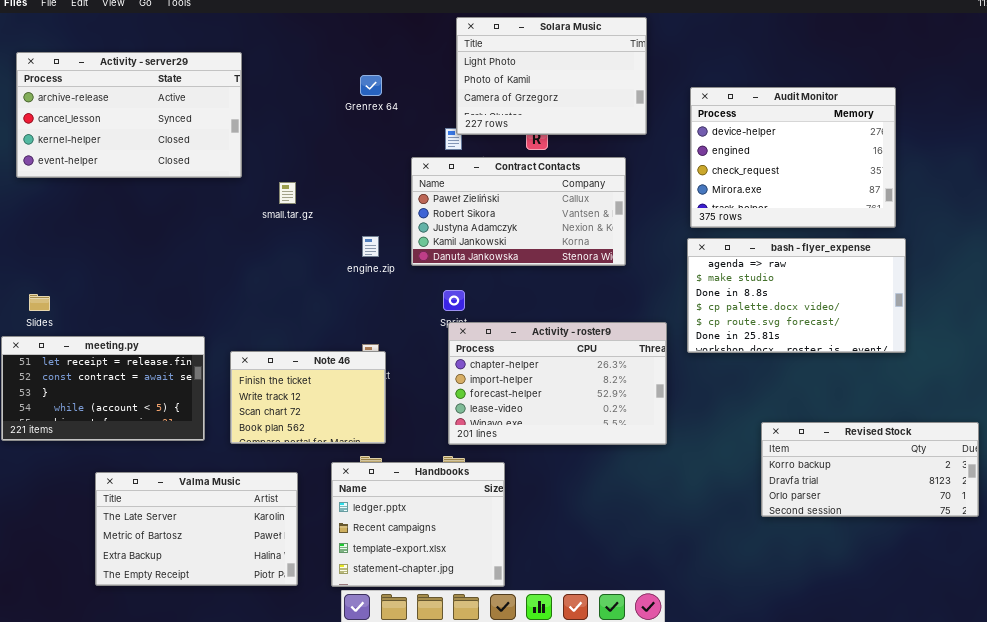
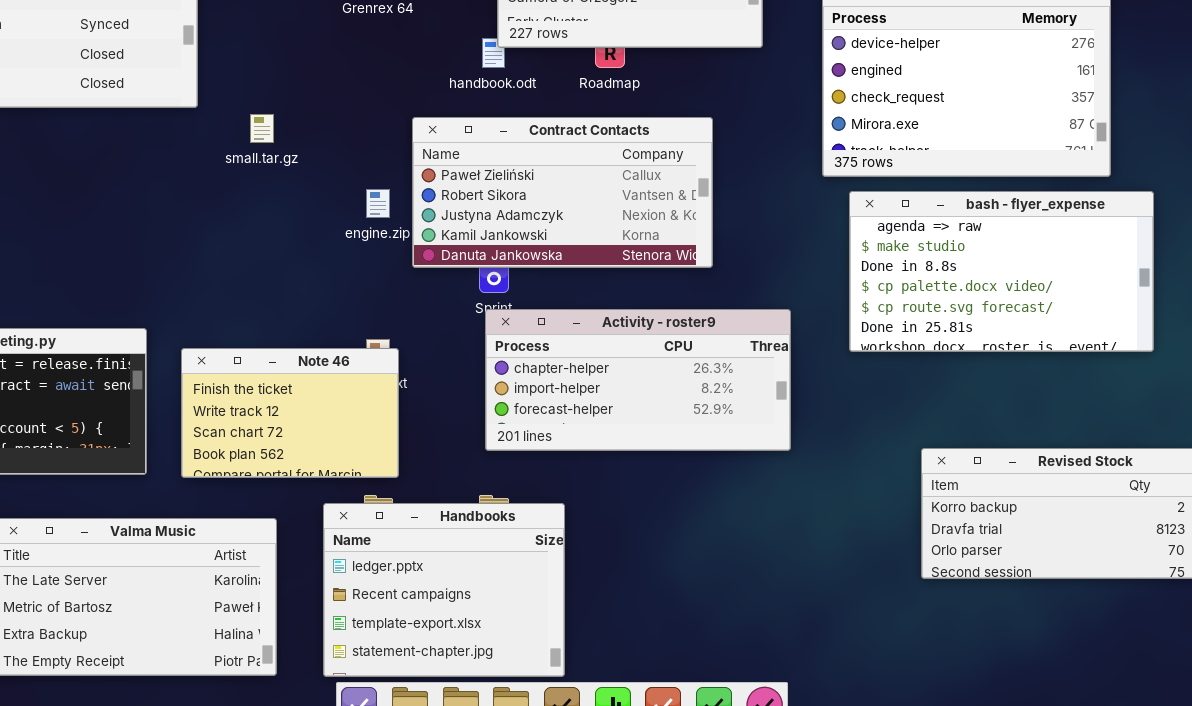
Contract Contacts: [411,157,626,266] -> [412,117,713,268], moved
bash - flyer_expense: [687,238,906,353] -> [849,191,1154,352], moved
Activity - roster9: [448,322,667,445] -> [485,309,791,451], resized

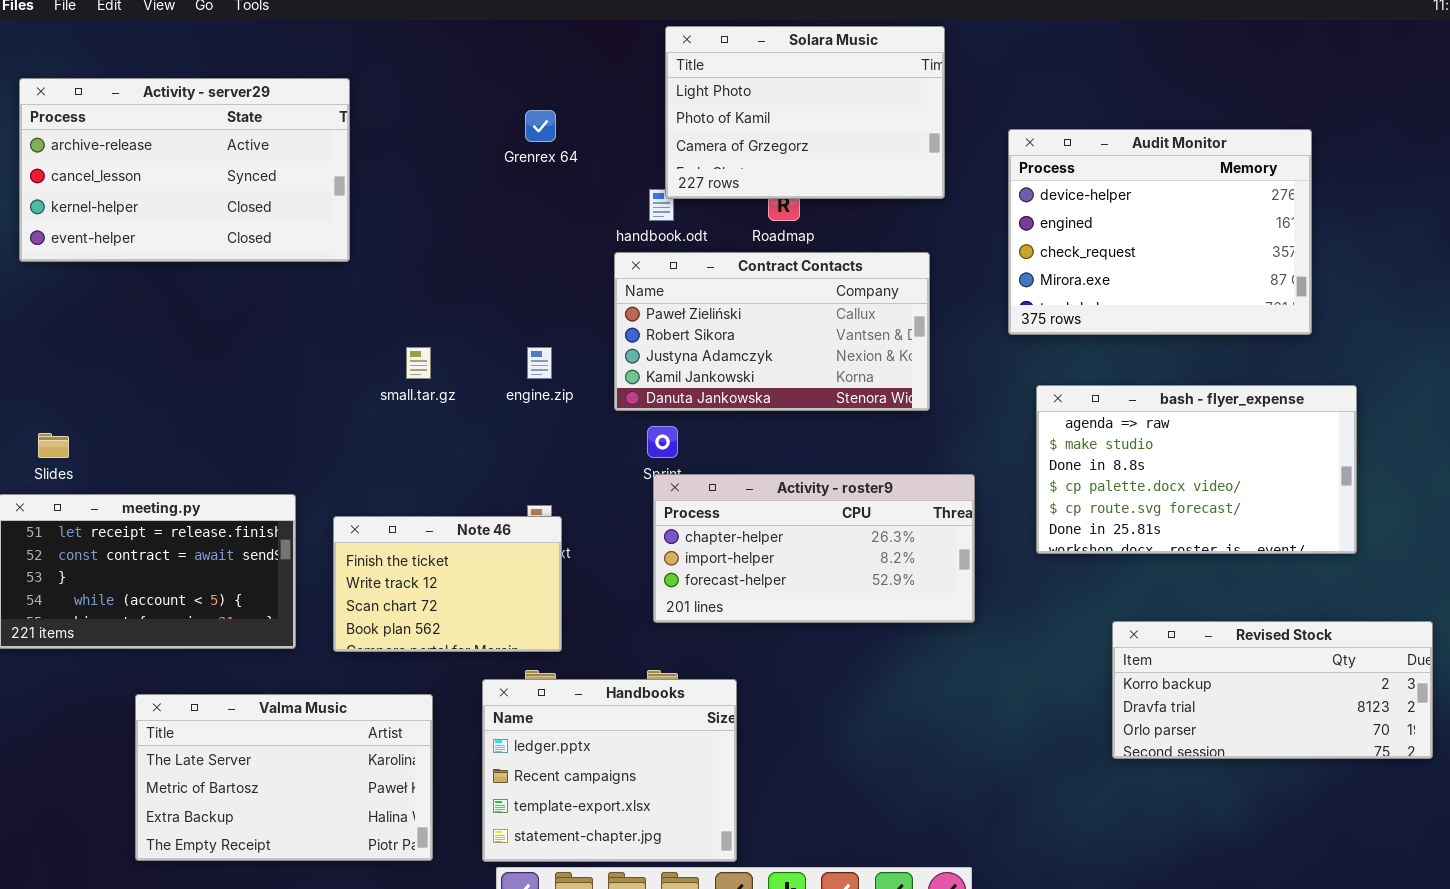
small.tar.gz: [250,114,274,143] -> [406,347,431,379], moved
Contract Contacts: [412,117,713,268] -> [614,252,930,411], moved
bash - flyer_expense: [849,191,1154,352] -> [1036,385,1357,554], moved

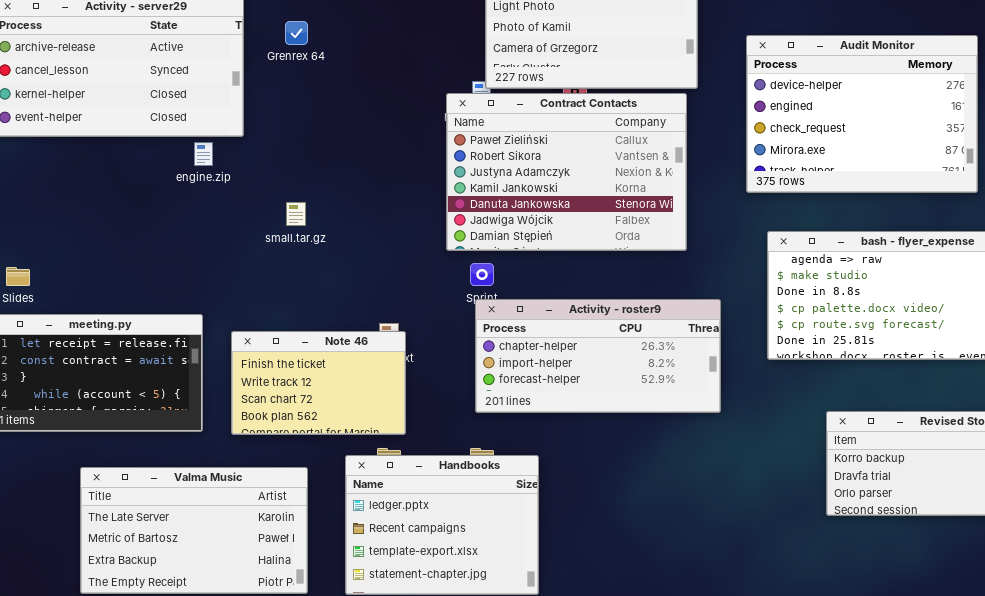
Grenrex 64: [525,110,556,142] -> [285,21,308,45], moved
Contract Contacts: [614,252,930,411] -> [446,93,687,251], resized
engine.zip: [527,347,552,379] -> [194,142,213,166], moved

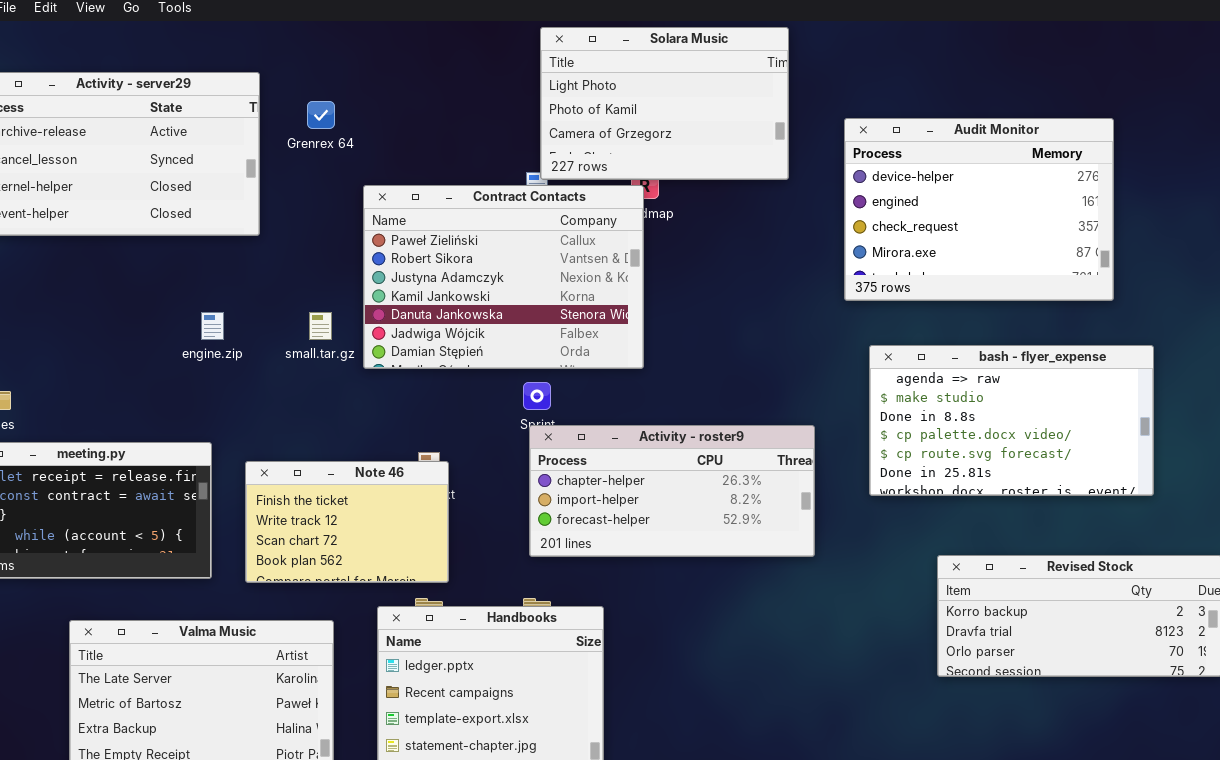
Contract Contacts: [446,93,687,251] -> [363,185,644,369], moved
engine.zip: [194,142,213,166] -> [201,312,224,340], moved

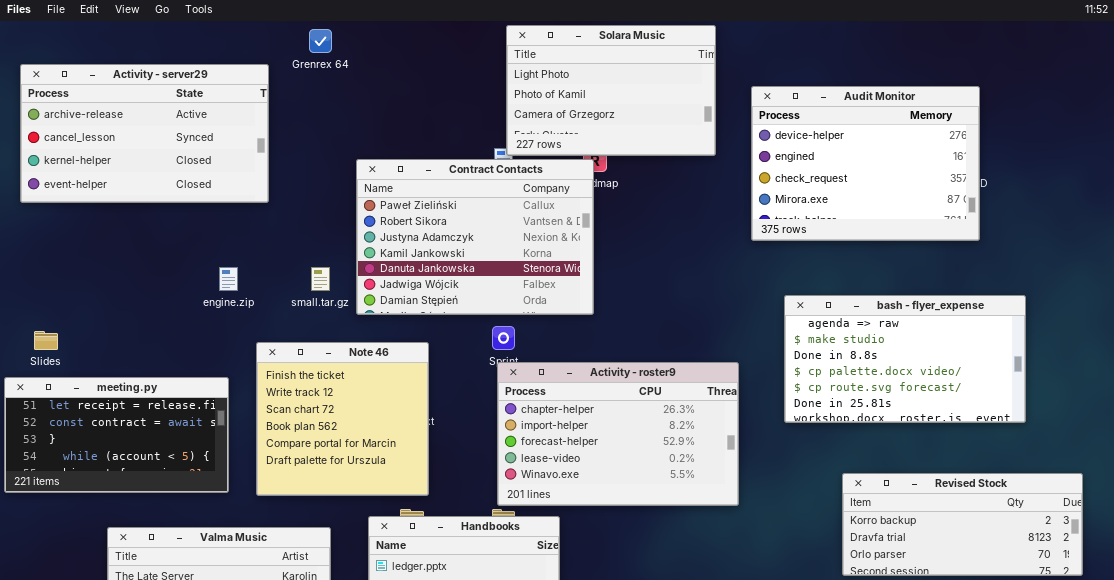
Grenrex 64: [307,101,335,129] -> [309,29,332,53], moved
Audit Monitor: [844,118,1114,301] -> [751,86,980,241], moved
Activity - roster9: [529,425,815,557] -> [497,362,739,506], resized
Note 46: [245,461,449,583] -> [256,342,429,496], resized

